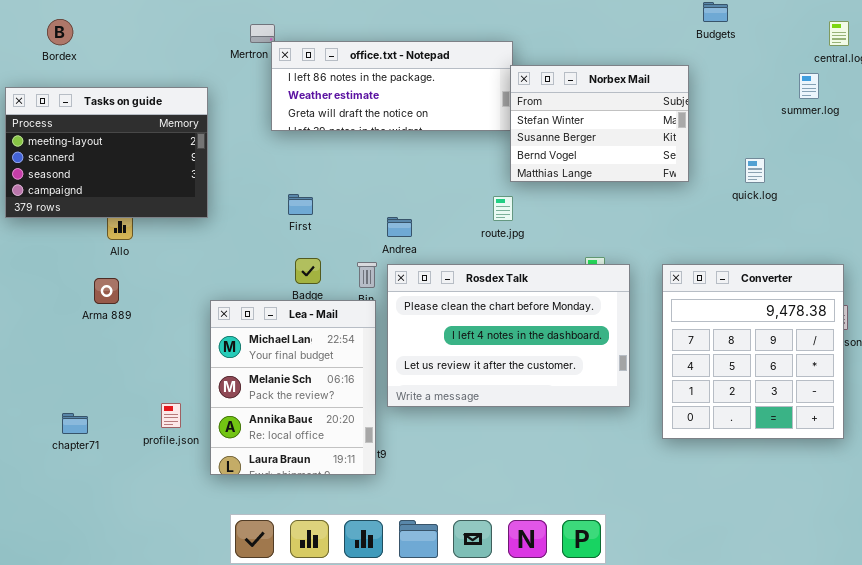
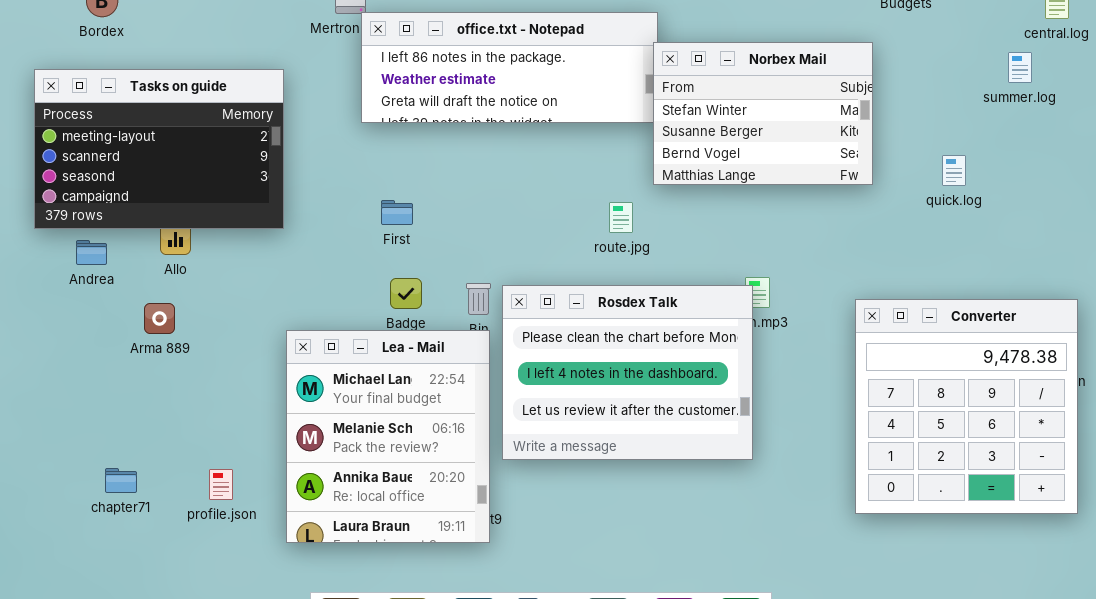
route.jpg: [493,196,513,221] -> [609,202,633,233], moved
Andrea: [387,217,412,237] -> [76,240,107,265], moved
Rosdex Talk: [387,264,630,407] -> [502,285,753,460], resized
Converter: [662,264,844,439] -> [855,299,1078,514], moved
profile.json: [161,403,181,428] -> [209,469,233,500], moved

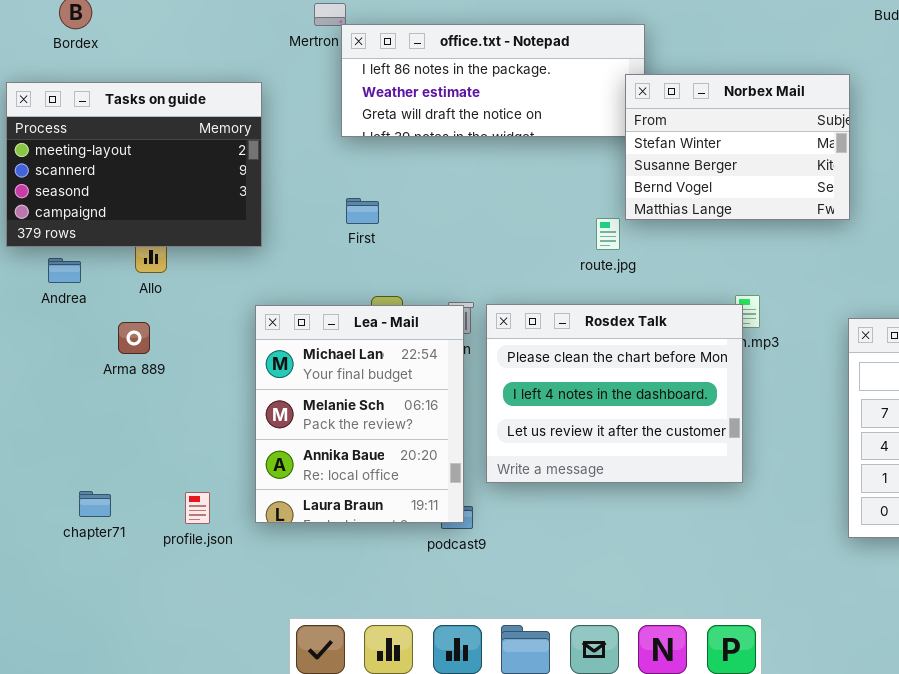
Norbex Mail: [653,42,873,185] -> [625,74,850,220], moved
First: [381,200,413,225] -> [346,198,379,224], moved
Lea - Mail: [286,330,490,543] -> [255,305,464,523], moved

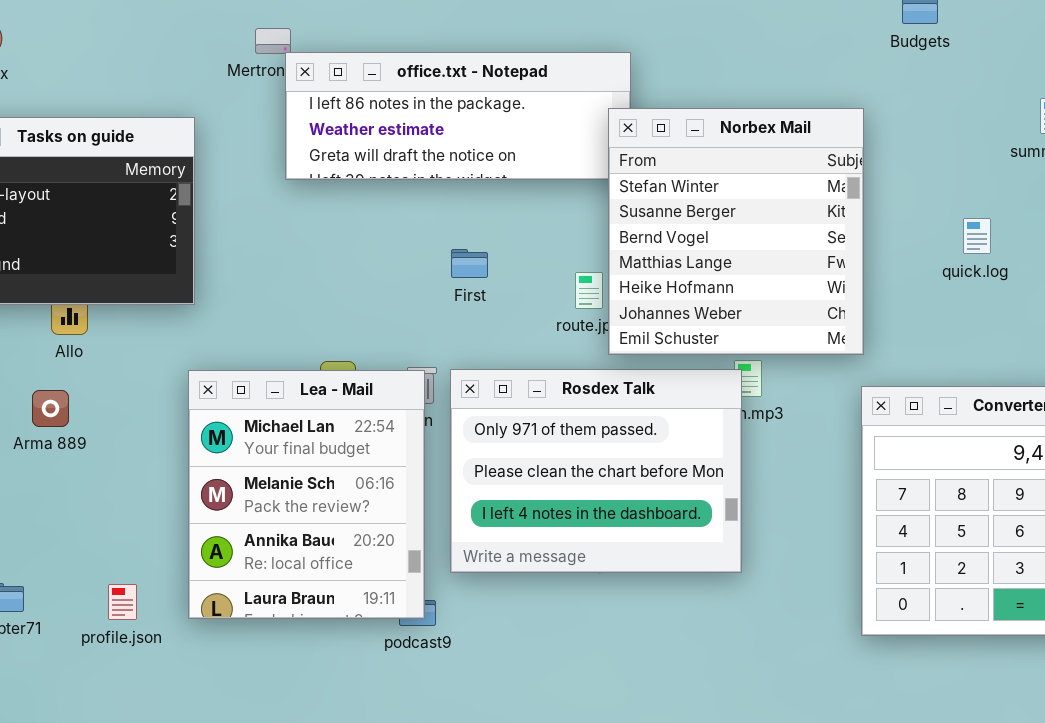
Norbex Mail: [625,74,850,220] -> [608,108,864,355], resized
First: [346,198,379,224] -> [451,249,488,278], moved
Rosdex Talk: [486,304,743,483] -> [450,369,742,573], scrolled up 1 row

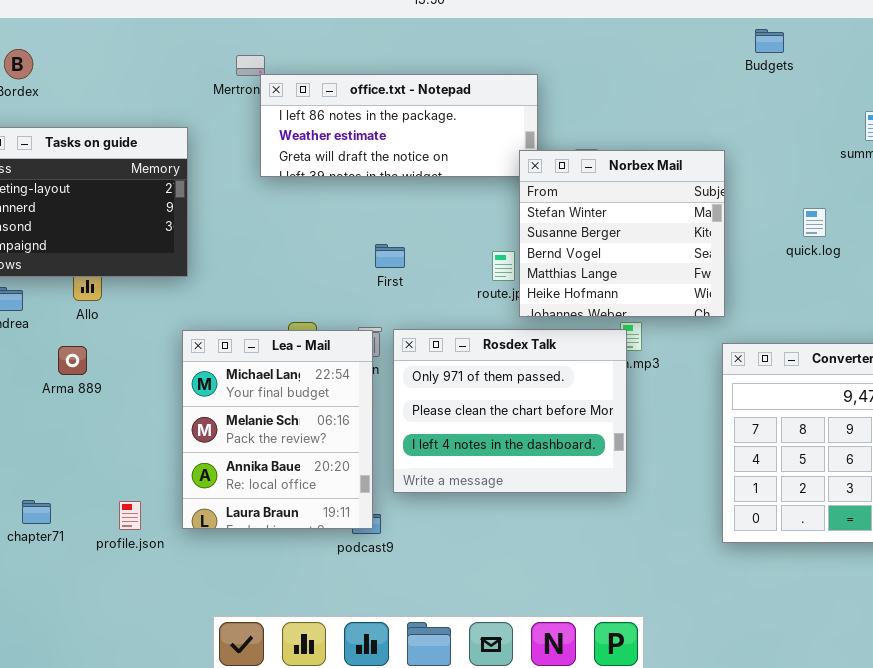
Norbex Mail: [608,108,864,355] -> [519,150,725,317], resized
First: [451,249,488,278] -> [375,244,405,268], moved

